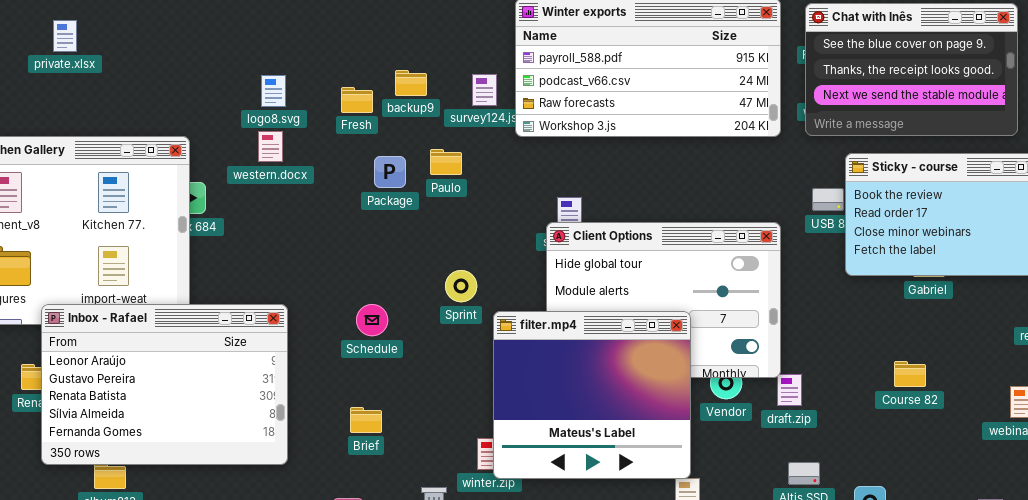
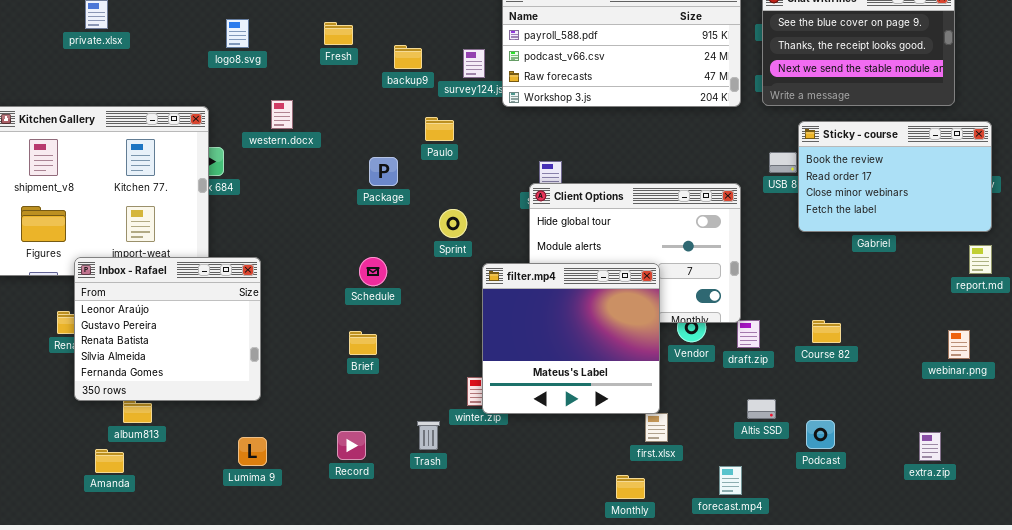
logo8.svg: [261,75,286,107] -> [226,19,249,48], moved
Fresh: [341,87,373,113] -> [324,22,353,45], moved
Package: [374,156,406,188] -> [369,157,398,186], moved
Sprint: [445,270,477,302] -> [439,209,467,238], moved
Inbox - Rafael: [41,304,288,465] -> [74,257,261,401], resized
Course 82: [894,361,926,387] -> [812,320,841,343], moved
Brief: [350,407,382,433] -> [349,331,377,355], moved

